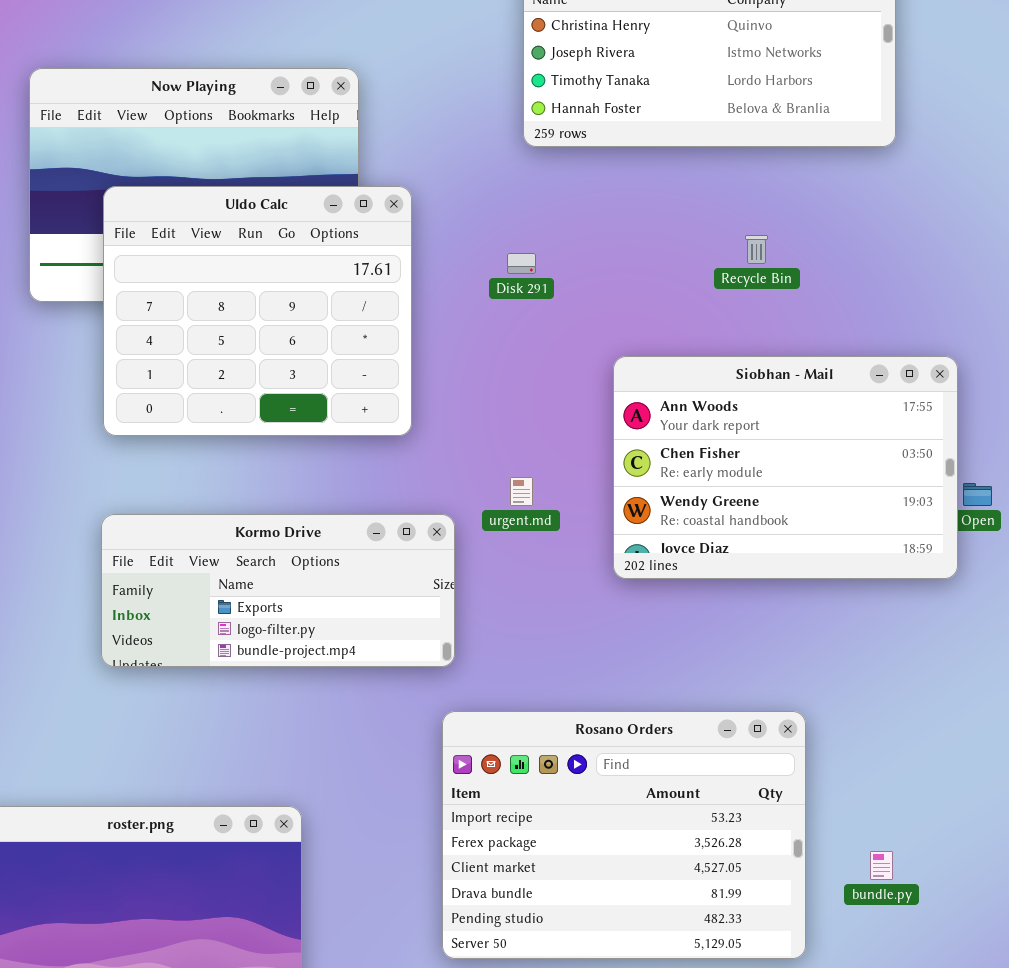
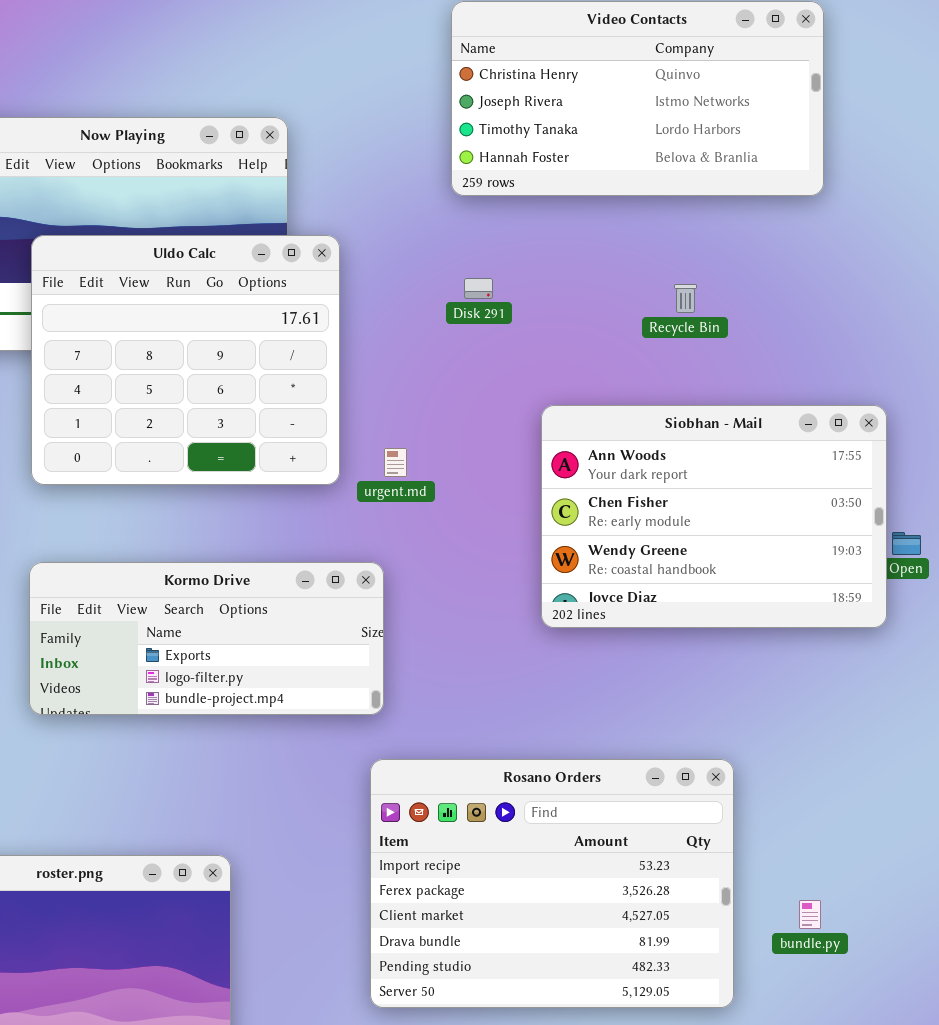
Disk 291: [507,253,536,274] -> [464,278,493,299], moved
urgent.md: [510,477,533,506] -> [384,448,407,477], moved

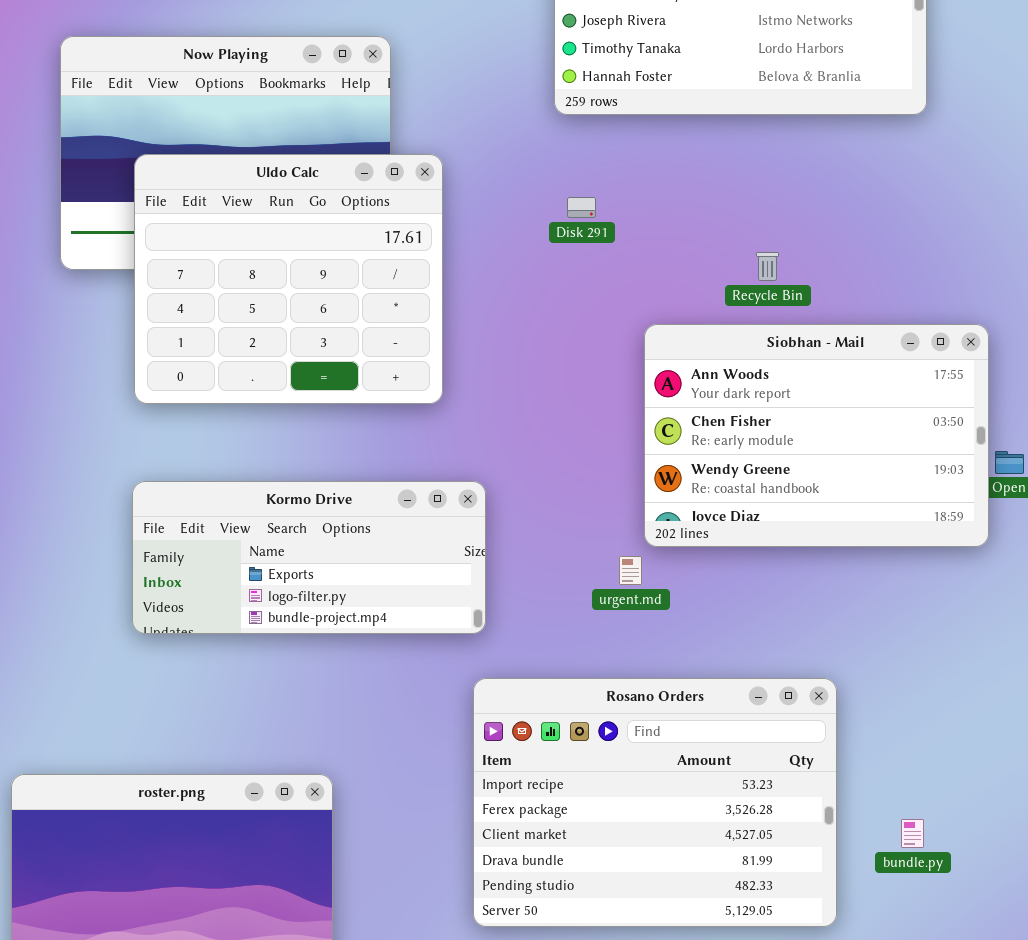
Recycle Bin: [674,284,697,313] -> [756,252,779,281], moved
urgent.md: [384,448,407,477] -> [619,556,642,585], moved

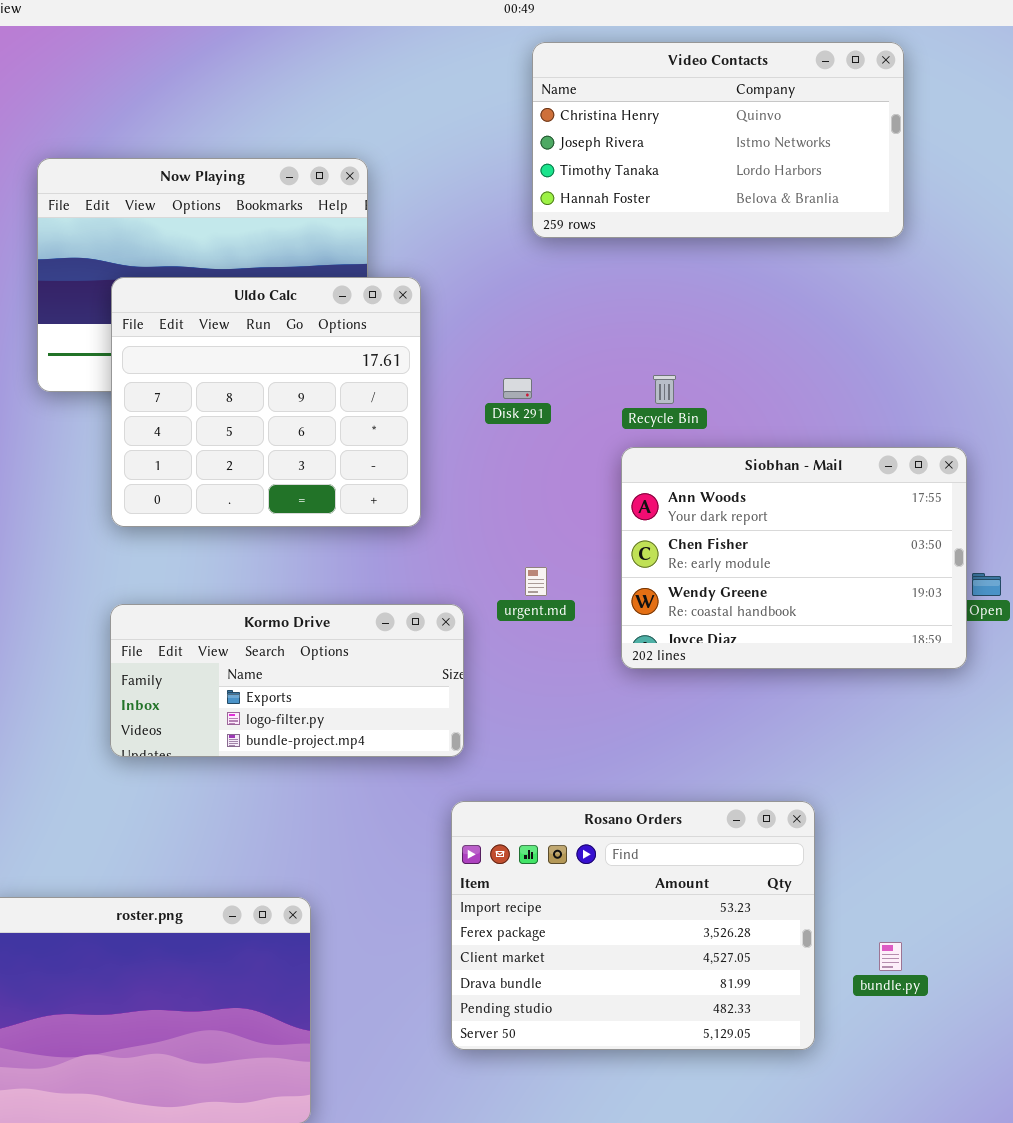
Disk 291: [567,197,596,218] -> [503,378,532,399], moved
Recycle Bin: [756,252,779,281] -> [653,375,676,404], moved
urgent.md: [619,556,642,585] -> [525,567,547,596], moved

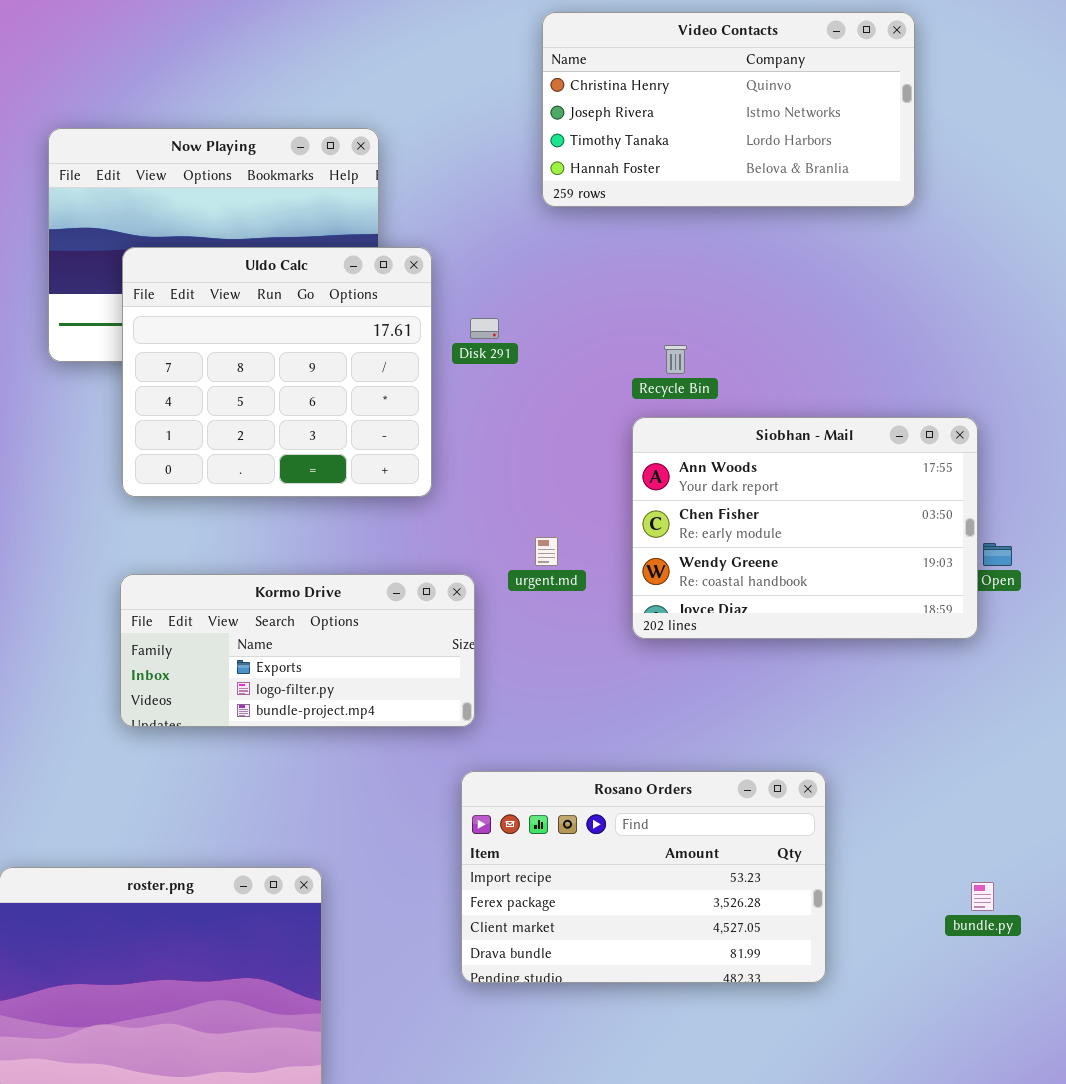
Disk 291: [503,378,532,399] -> [470,318,499,339], moved
Rosano Orders: [451,801,815,1050] -> [461,771,826,983], resized
bundle.py: [879,942,902,971] -> [971,882,994,911], moved

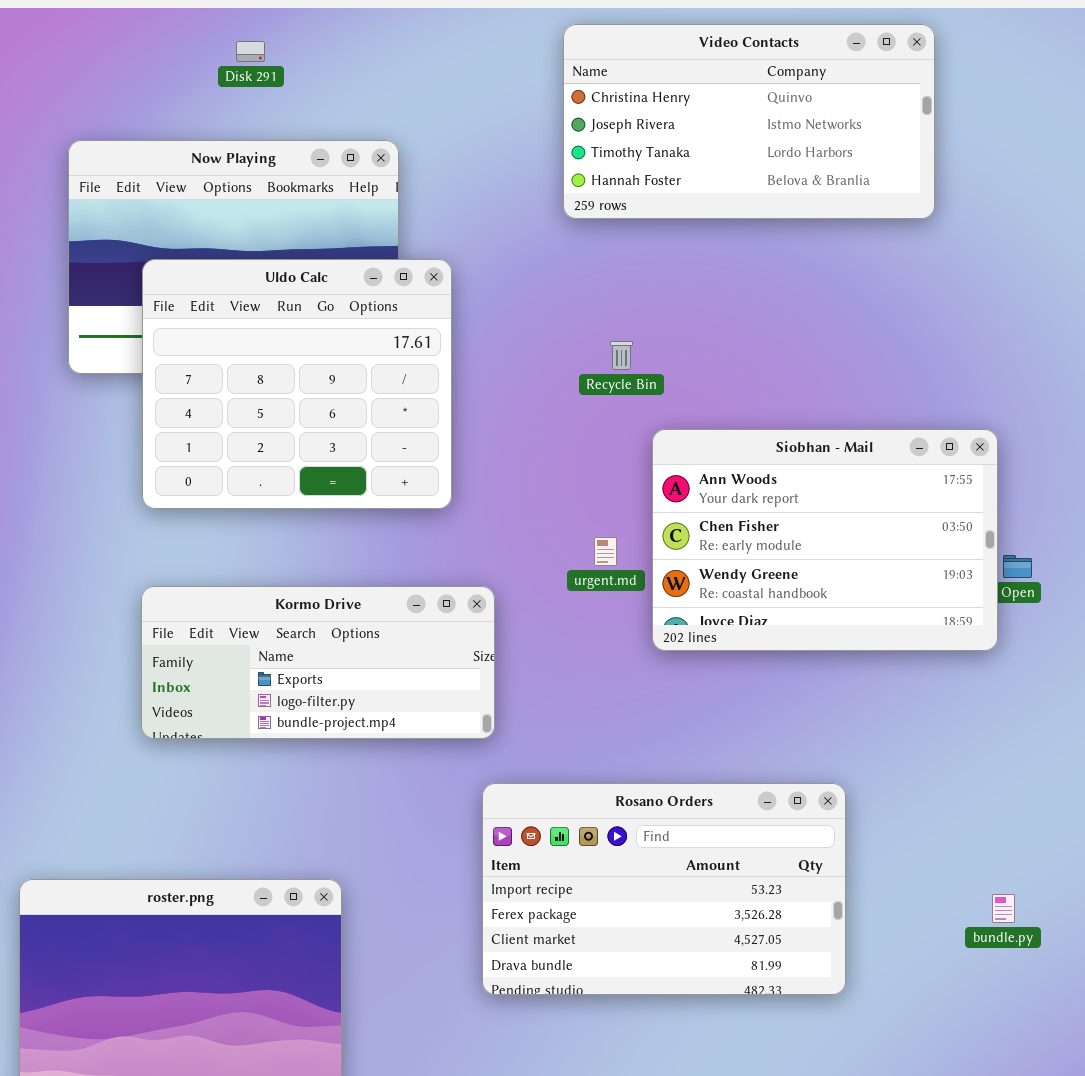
Disk 291: [470,318,499,339] -> [236,41,265,62], moved
Recycle Bin: [664,345,687,374] -> [610,341,633,370], moved
urgent.md: [535,537,558,566] -> [594,537,617,566], moved

